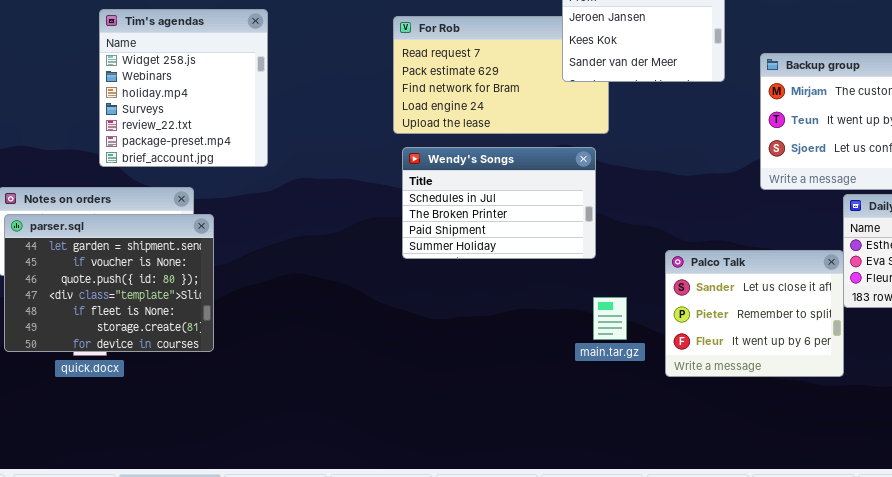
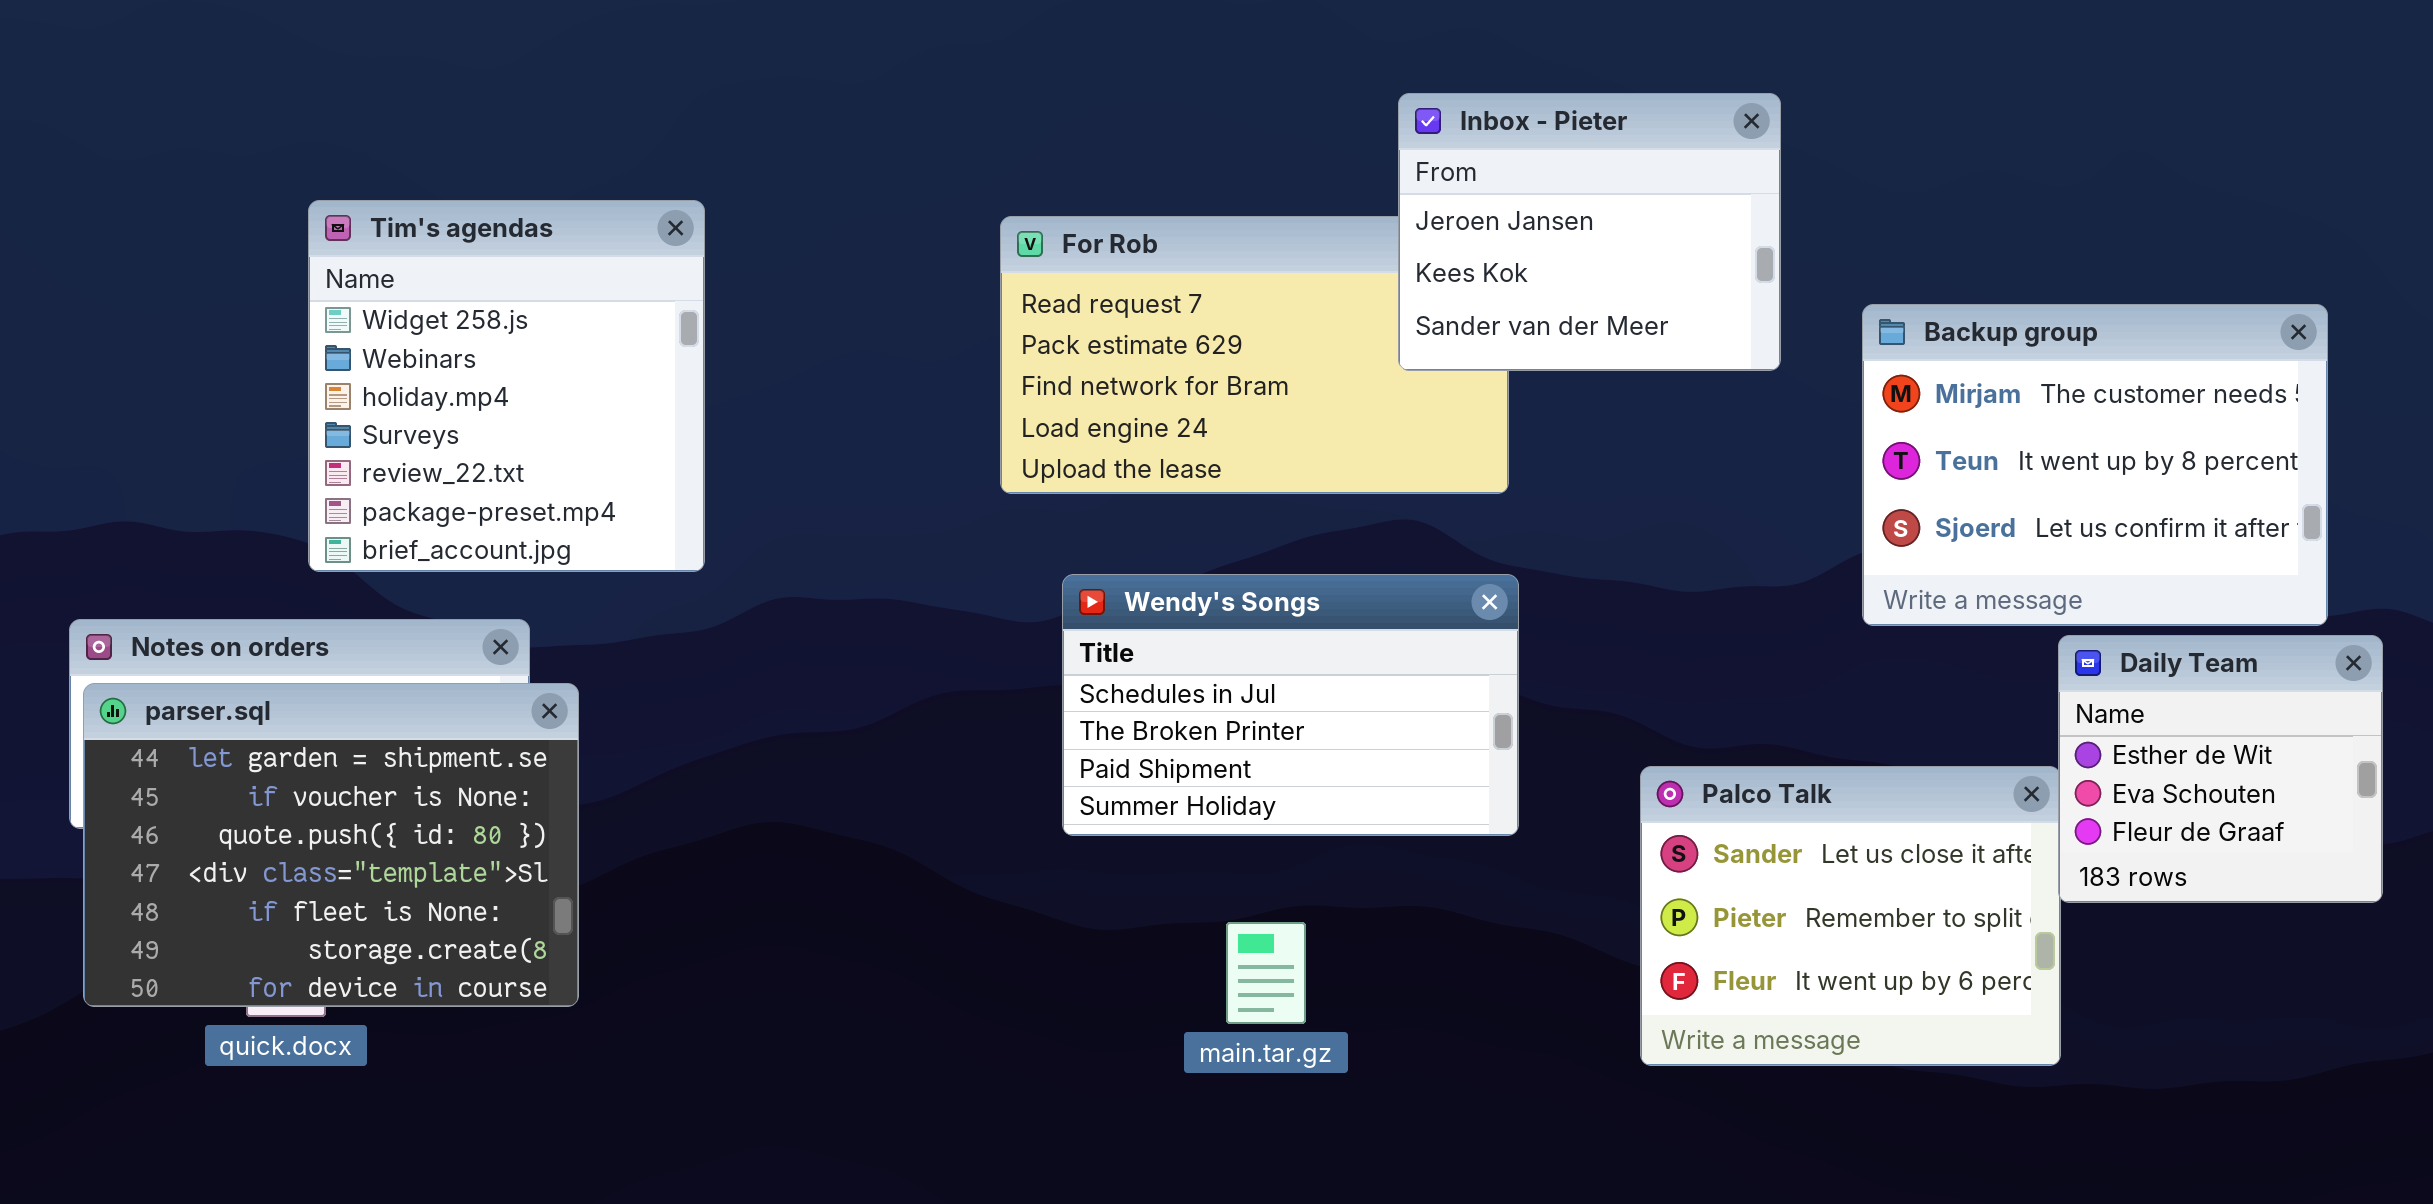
Wendy's Songs: [402,147,596,259] -> [1062,574,1519,836], moved
main.tar.gz: [593,297,627,340] -> [1226,922,1306,1024], moved

